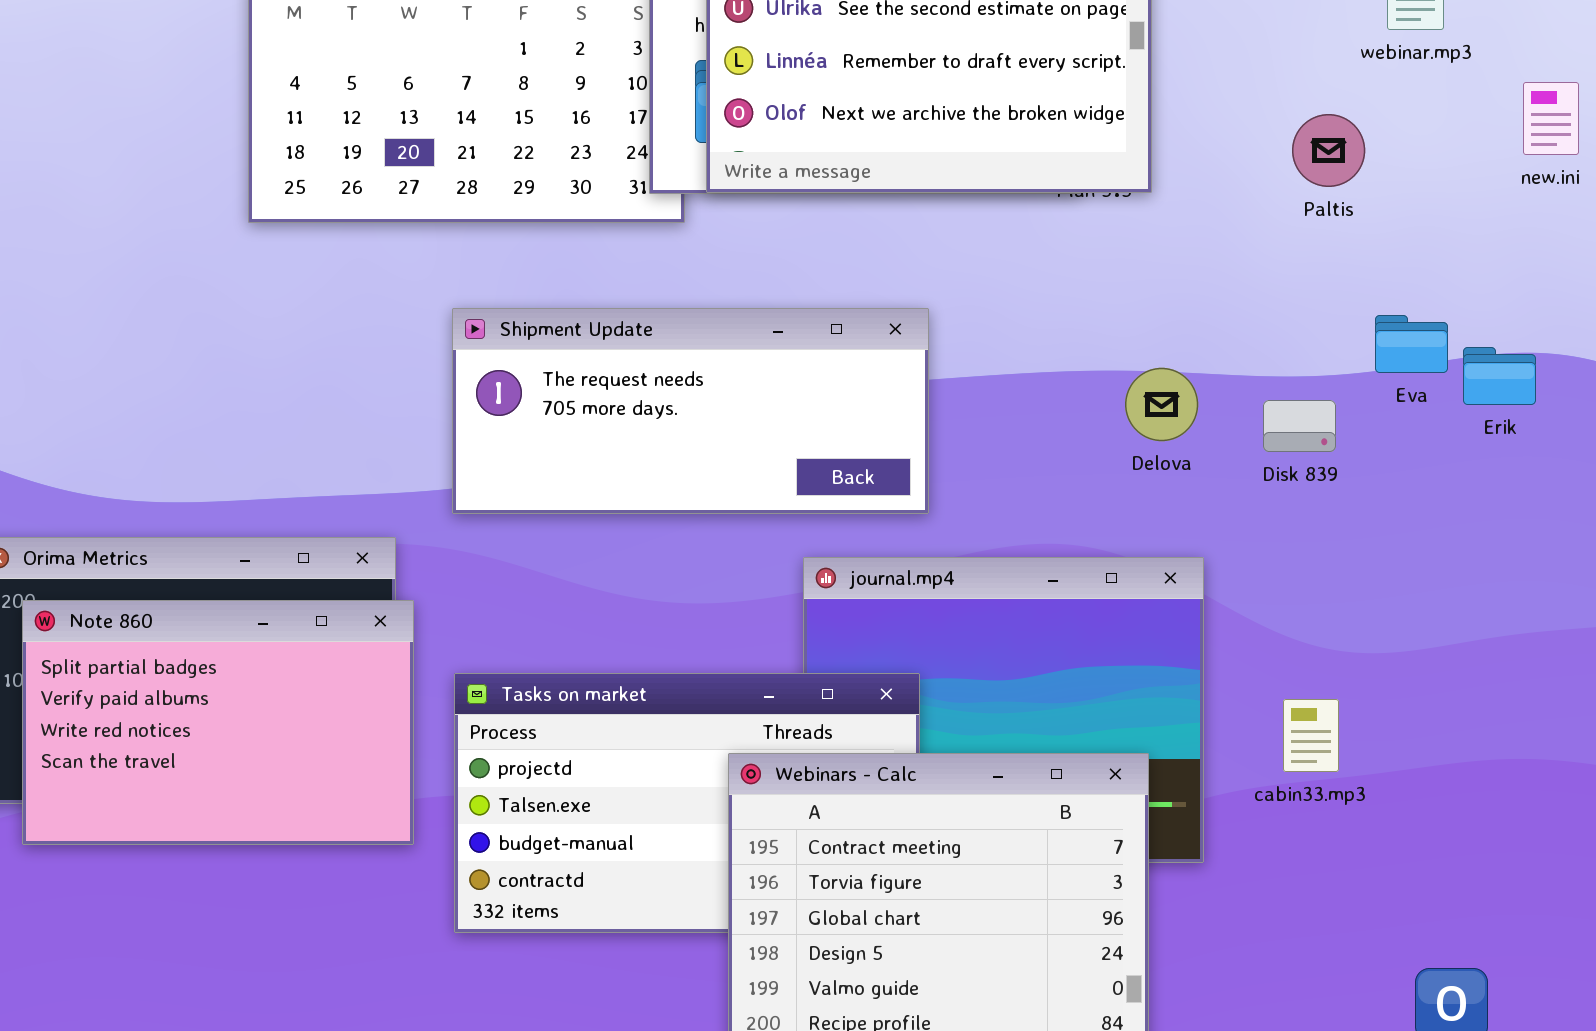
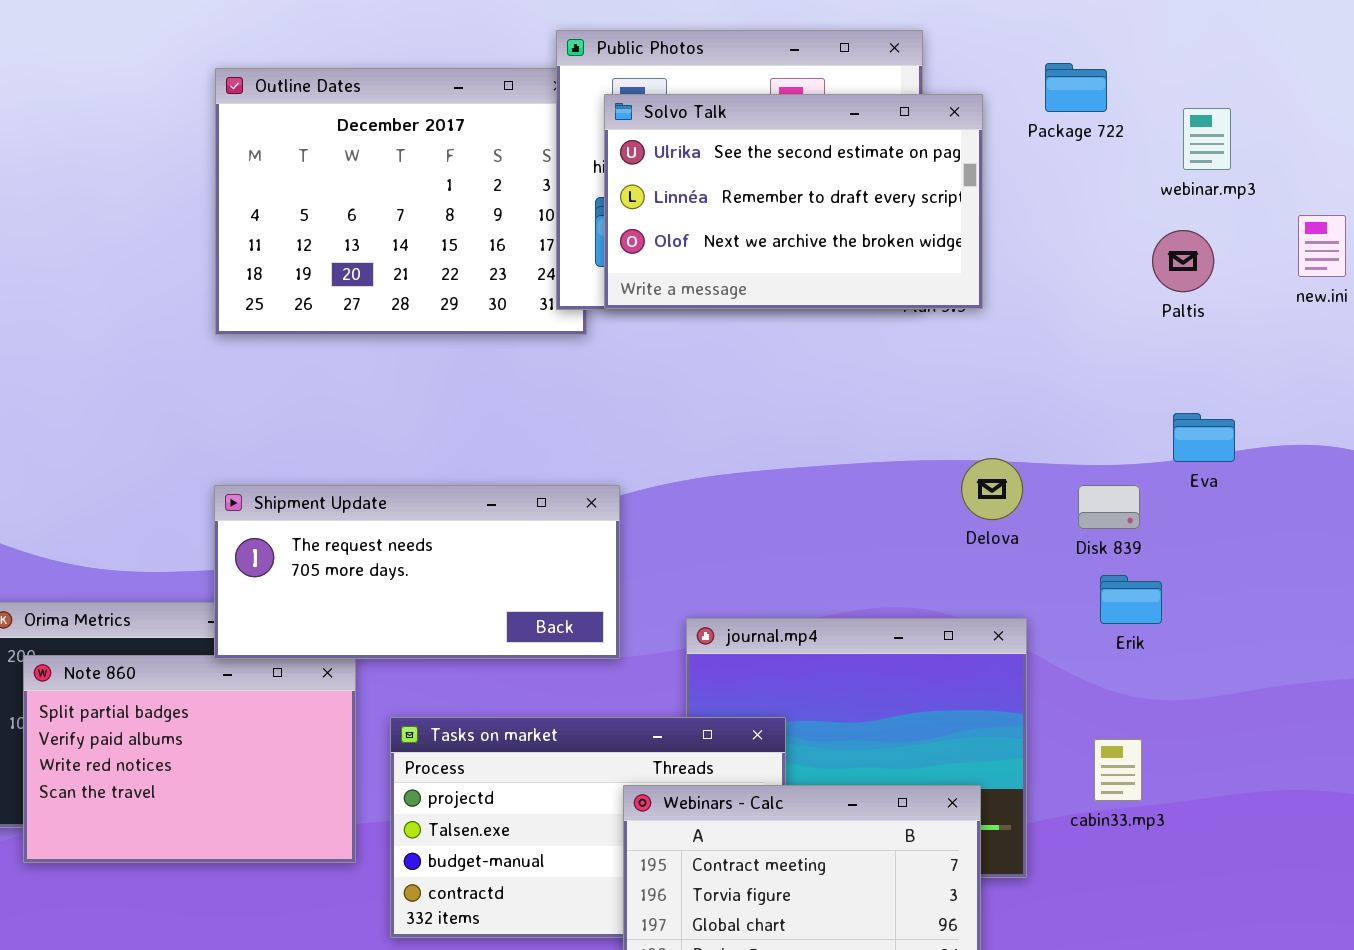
Paltis: [1292,114,1365,187] -> [1152,230,1214,292], moved
Shipment Update: [452,308,929,514] -> [214,485,620,659], moved
Erik: [1463,347,1536,405] -> [1100,575,1162,624], moved

